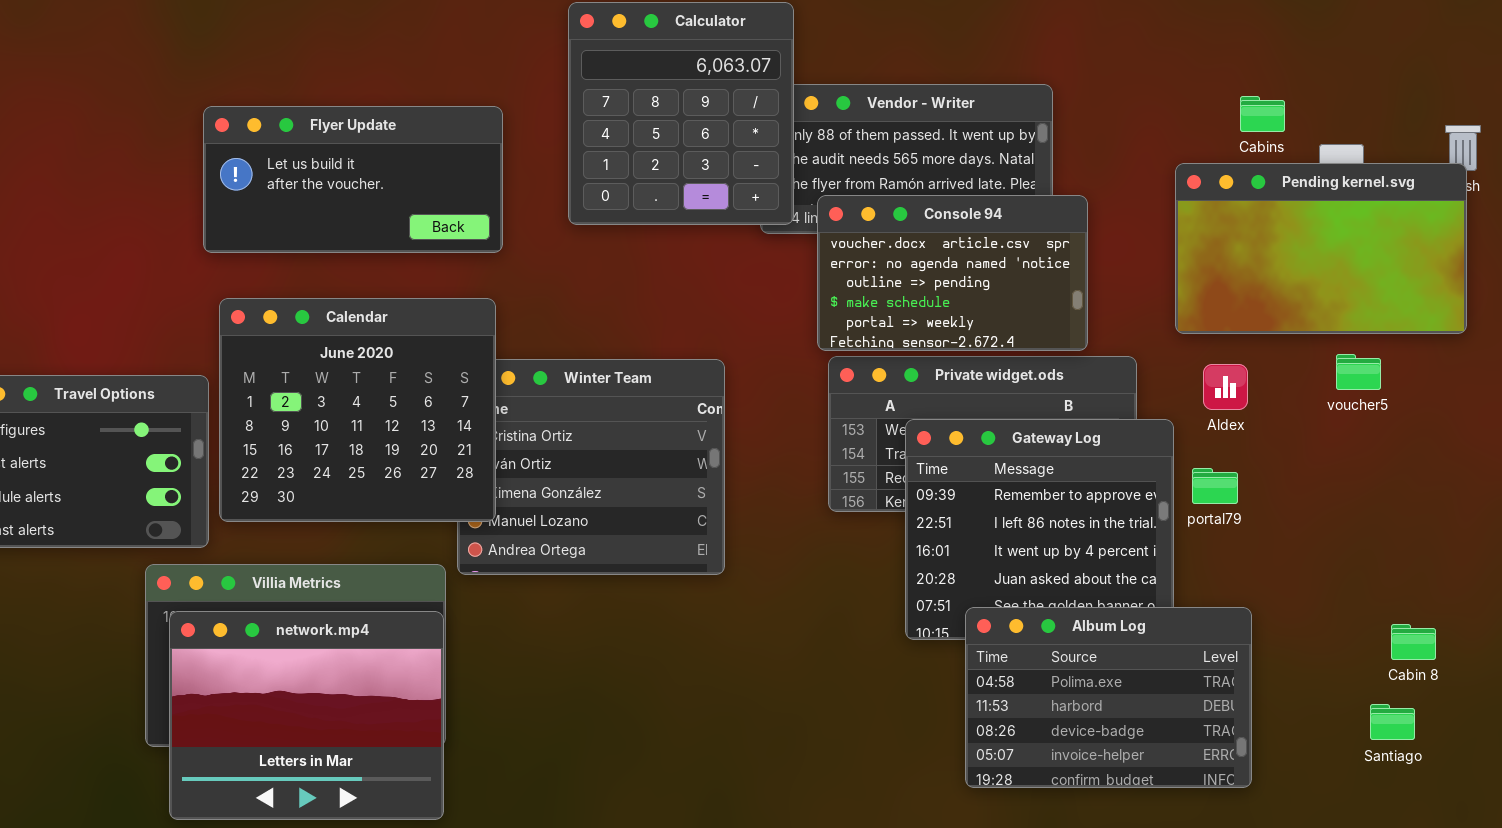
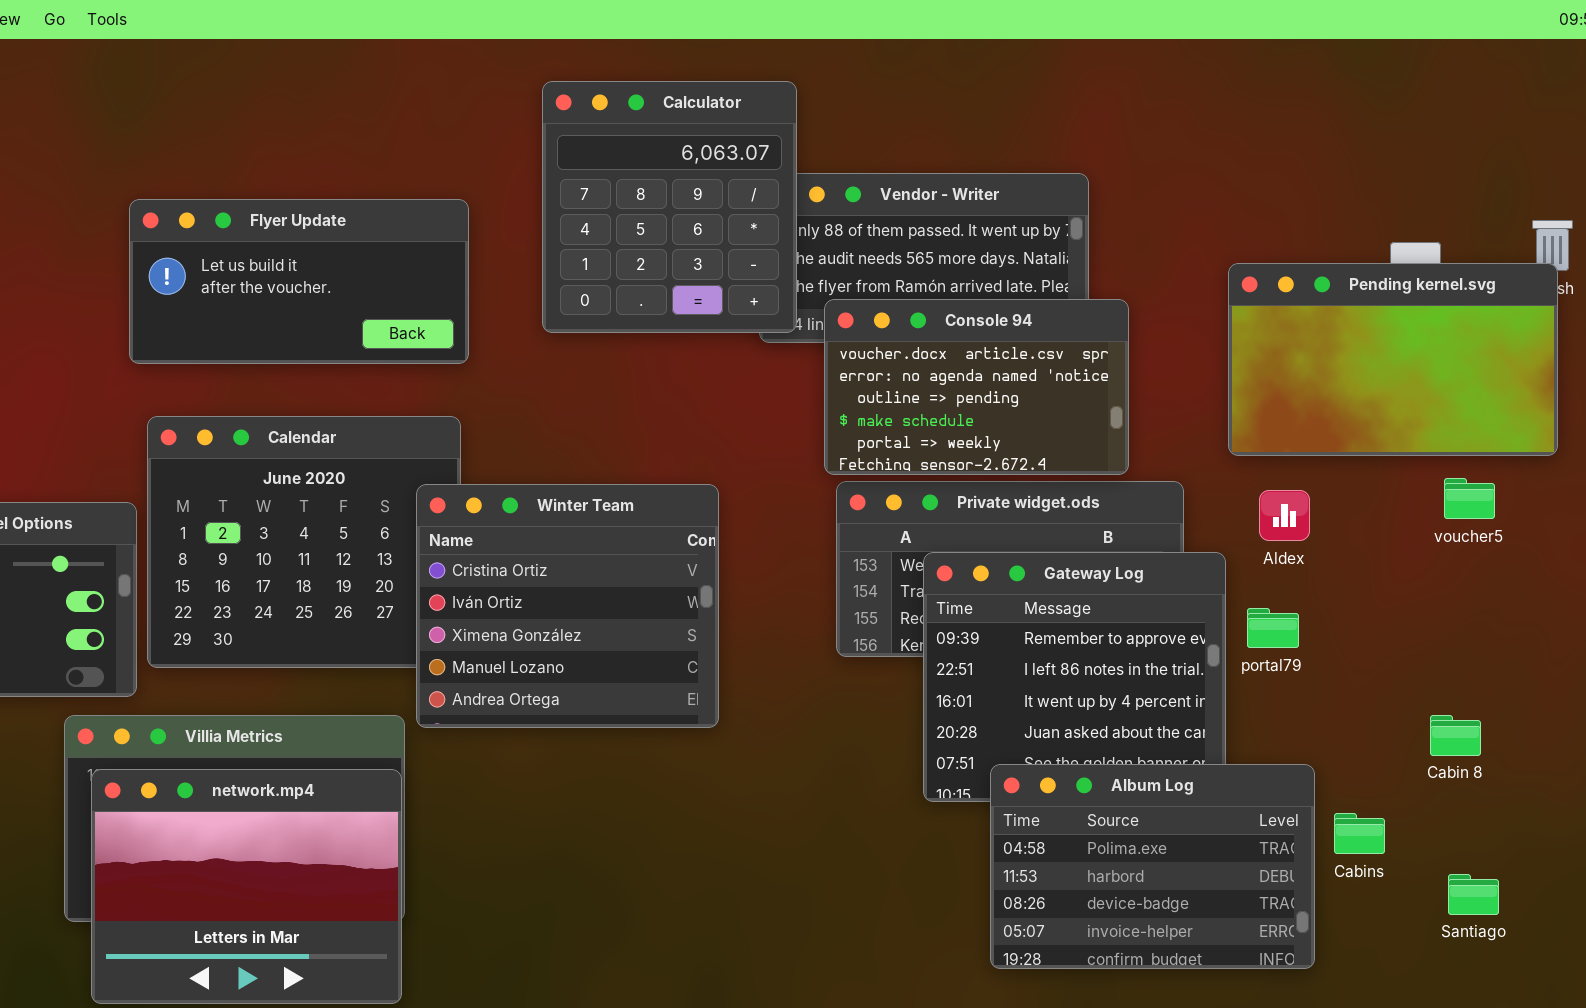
Cabins: [1240,96,1285,132] -> [1334,813,1385,854], moved
voucher5: [1336,354,1381,390] -> [1444,478,1495,519], moved
Winter Team: [457,359,725,575] -> [416,484,719,728], raised
Cabin 8: [1391,624,1436,660] -> [1430,715,1481,756], moved

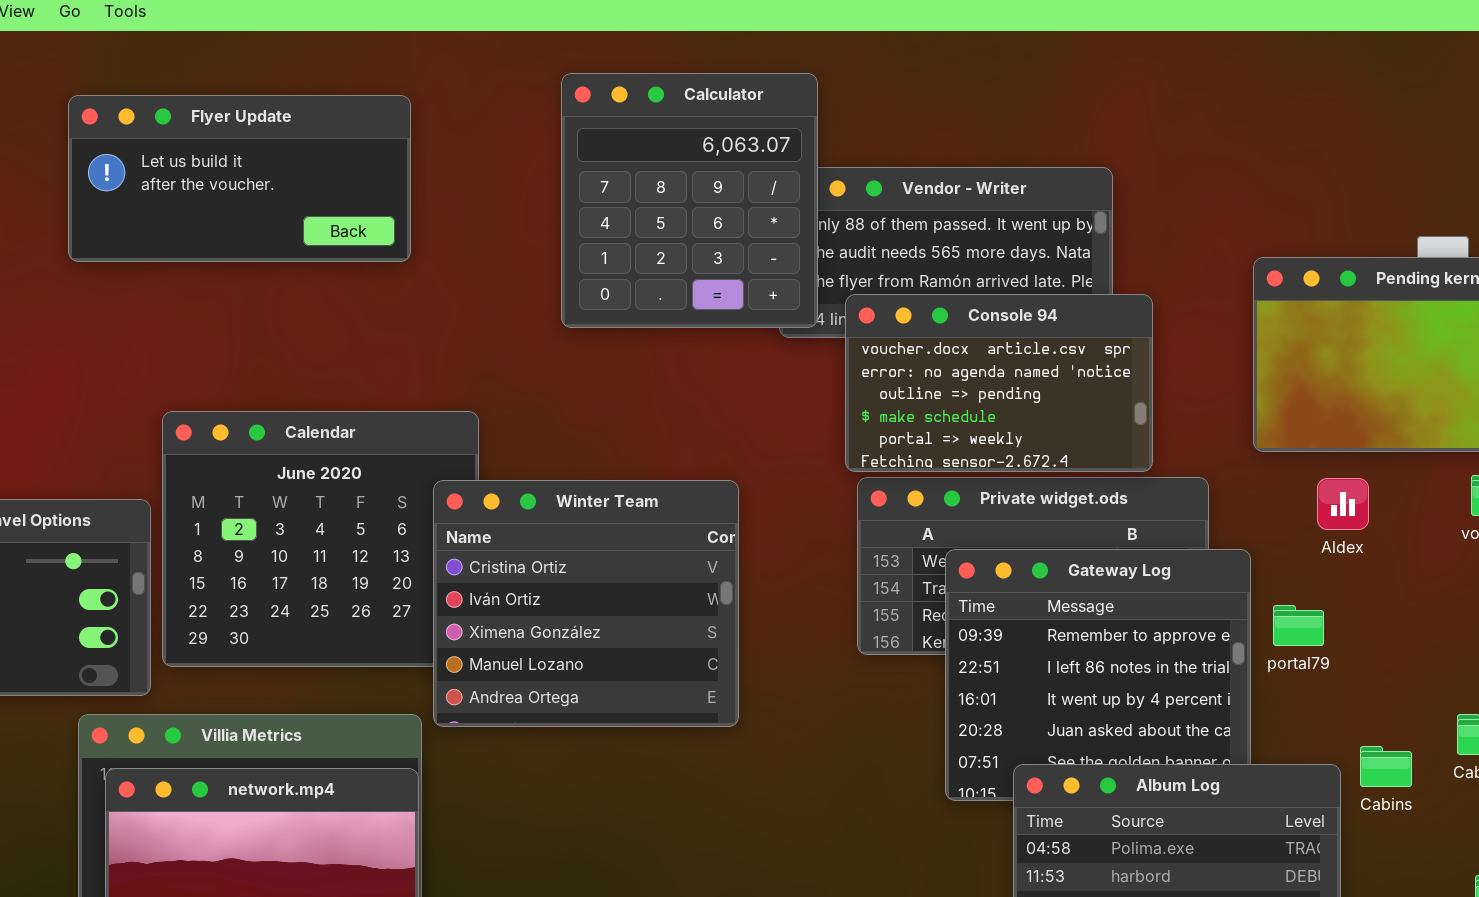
Flyer Update: [129,199,469,364] -> [68,95,411,262], moved
Aldex: [1259,490,1310,541] -> [1317,478,1369,530], moved
Cabins: [1334,813,1385,854] -> [1360,746,1412,787], moved

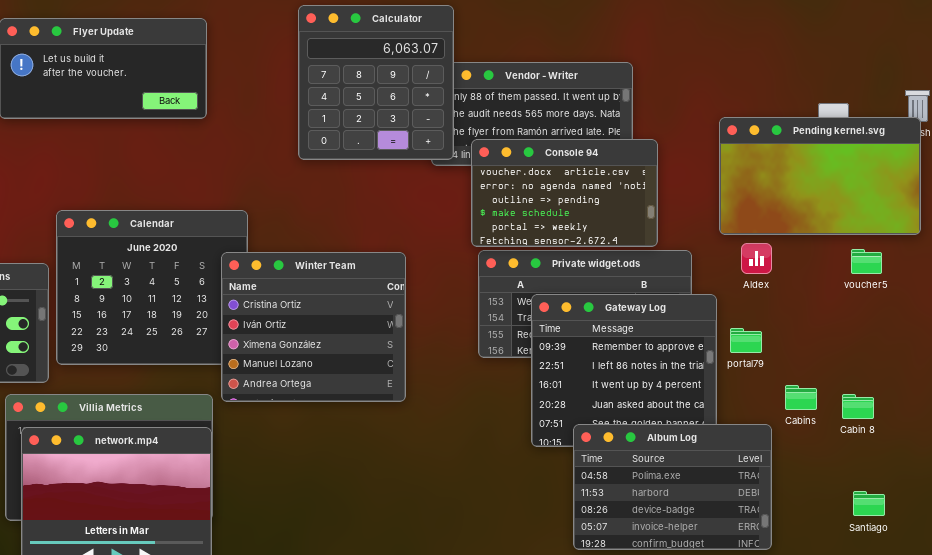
Aldex: [1317,478,1369,530] -> [741,243,772,274], moved
Cabins: [1360,746,1412,787] -> [785,385,817,410], moved

